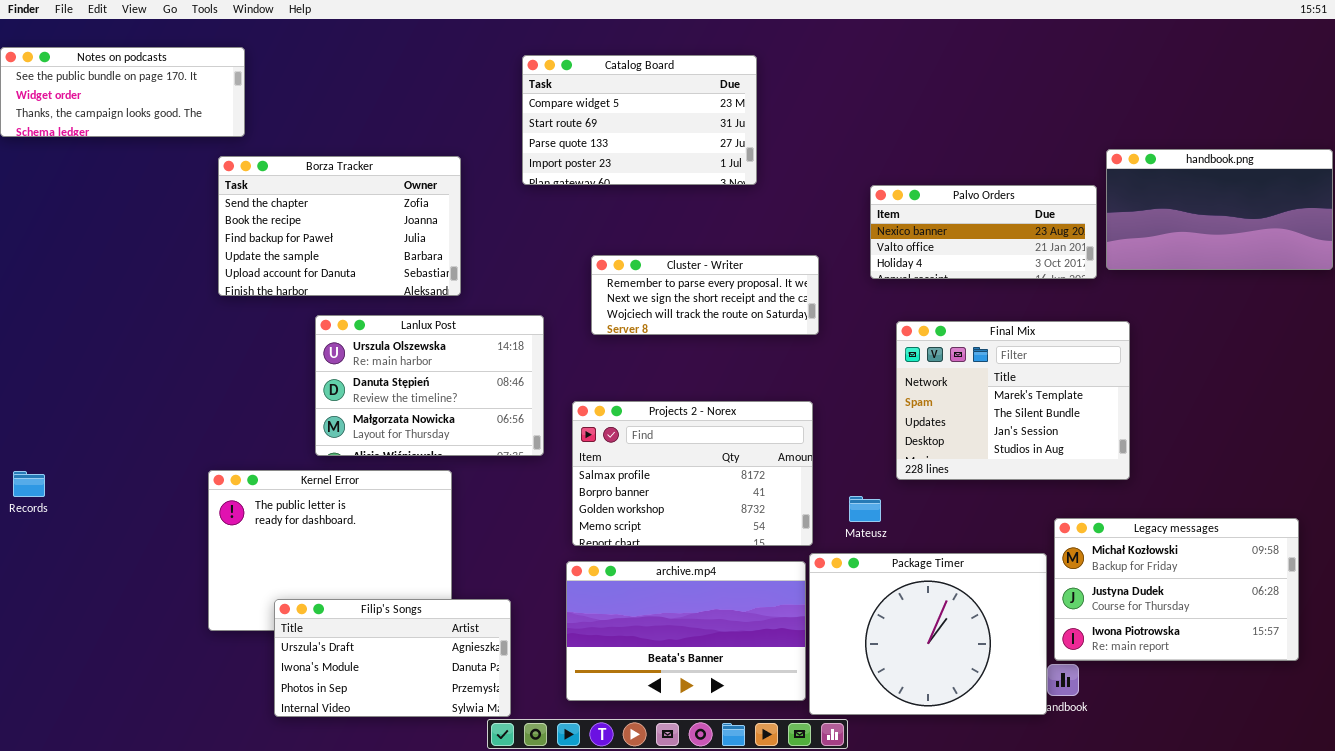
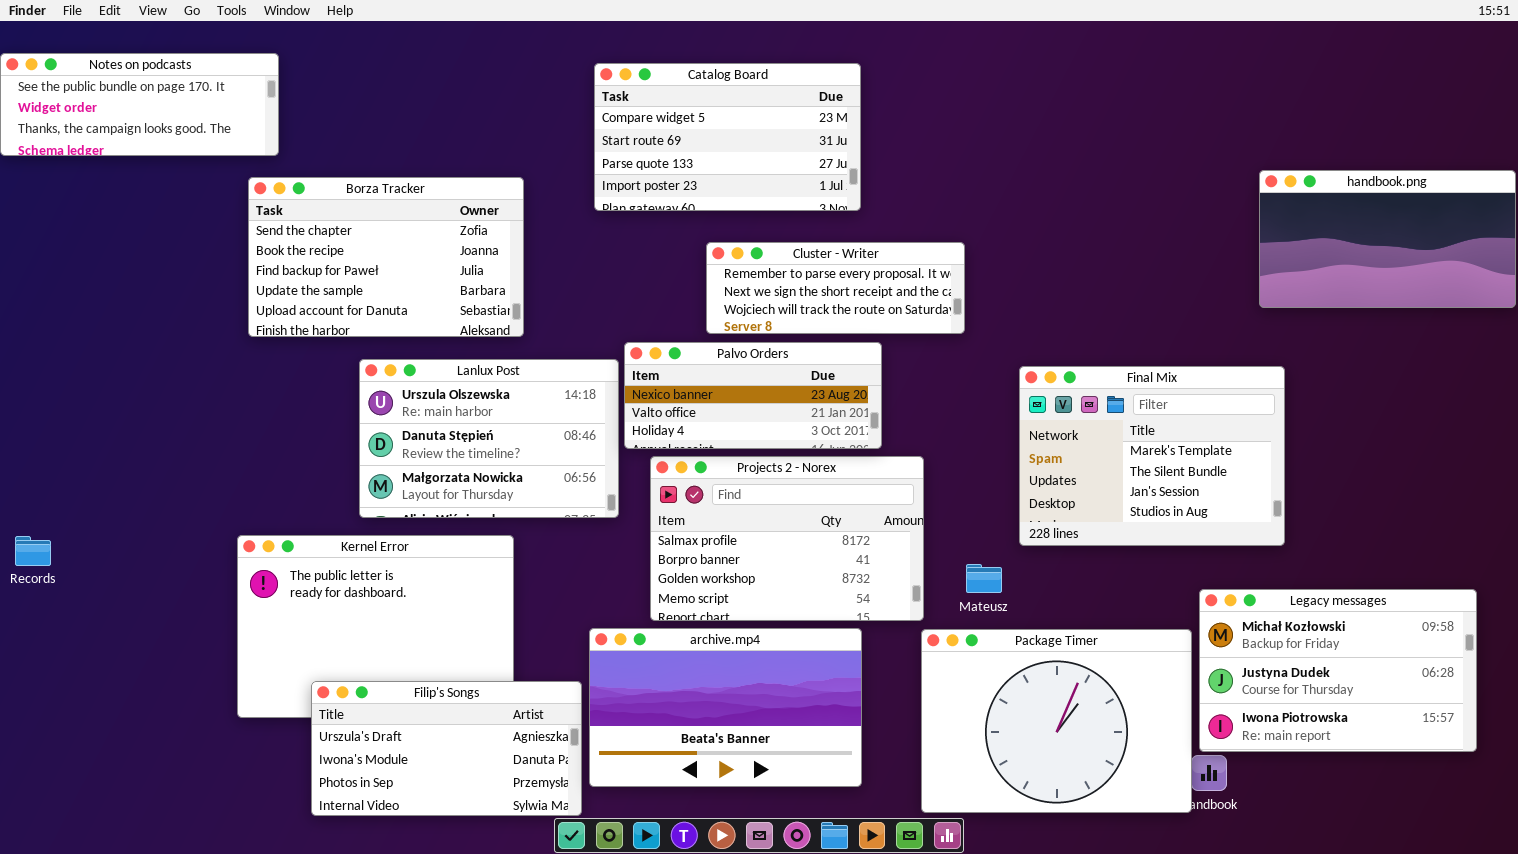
Palvo Orders: [870,185,1097,279] -> [624,342,882,449], moved
Cluster - Writer: [591,255,819,335] -> [706,242,965,334], moved
archive.mp4: [566,561,806,701] -> [589,628,862,787], moved

